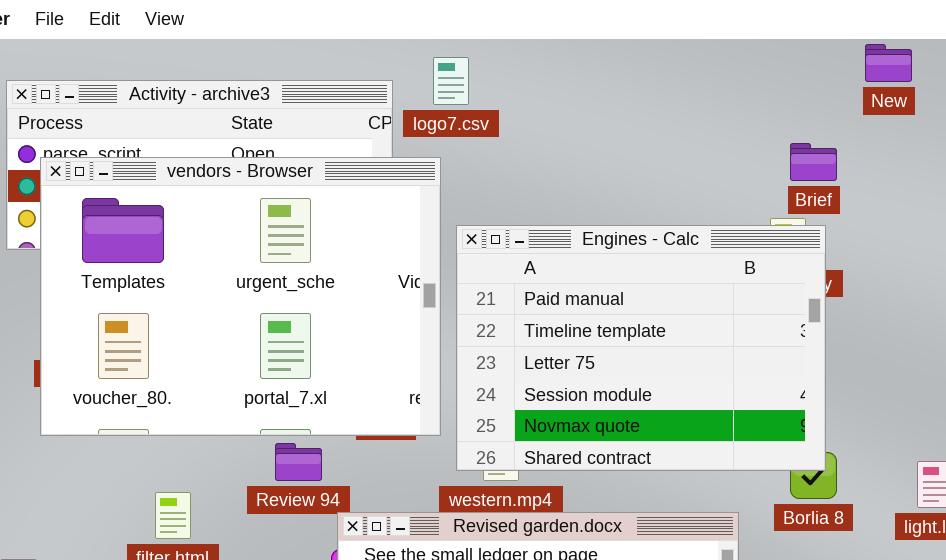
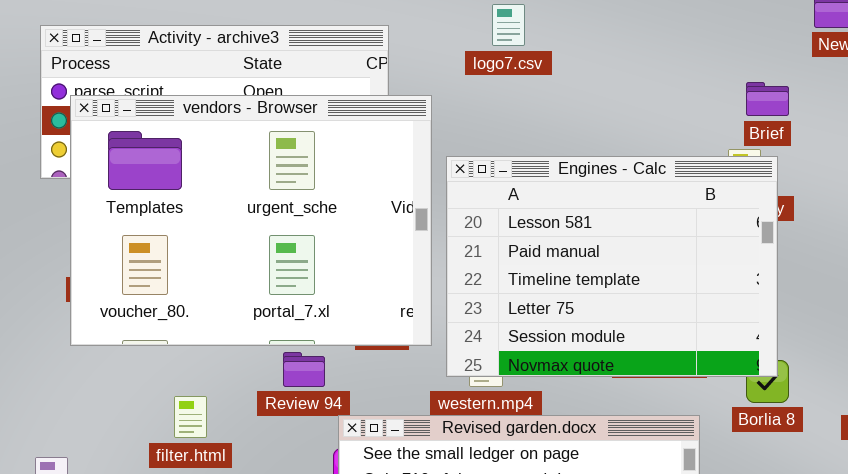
logo7.csv: [433,57,469,105] -> [492,4,525,46], moved
Engines - Calc: [456,225,826,471] -> [446,156,778,377], scrolled up 1 row

